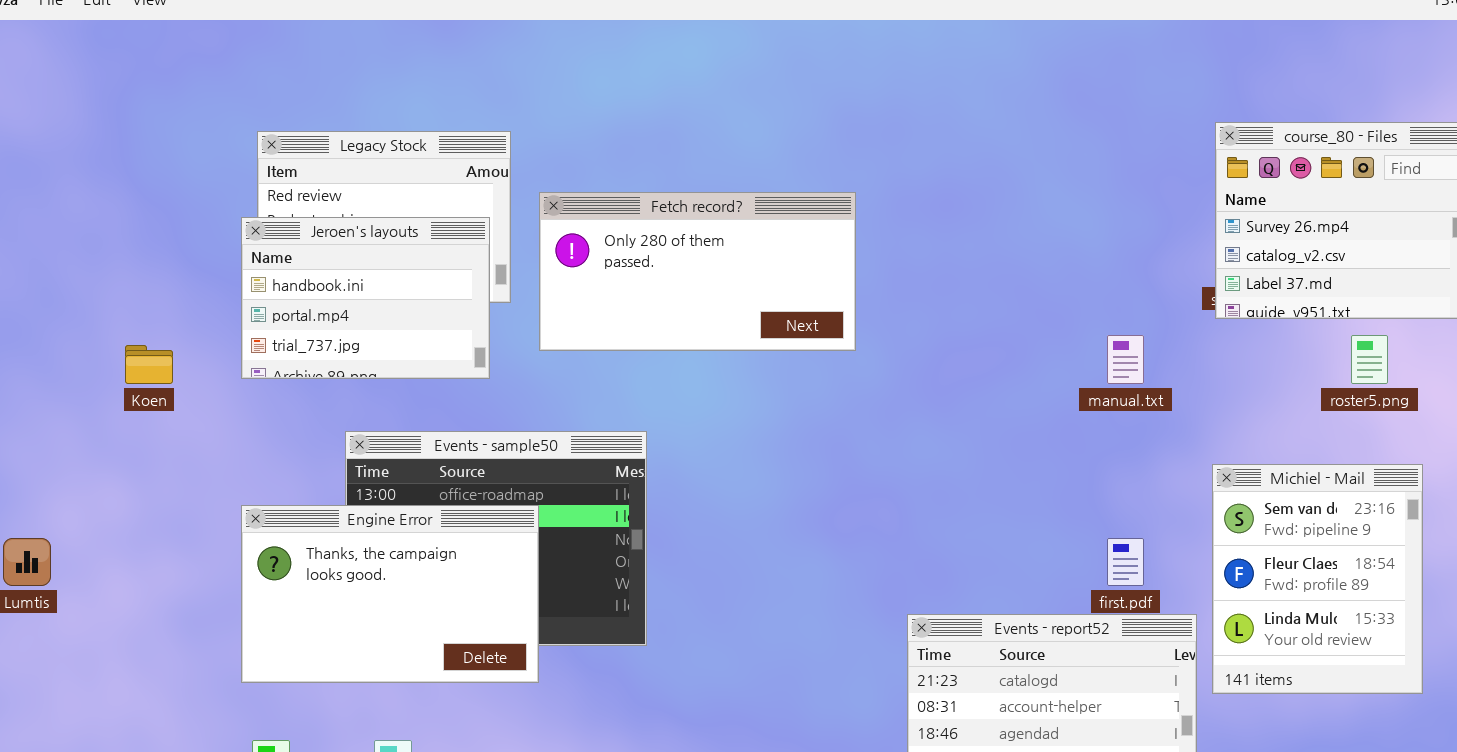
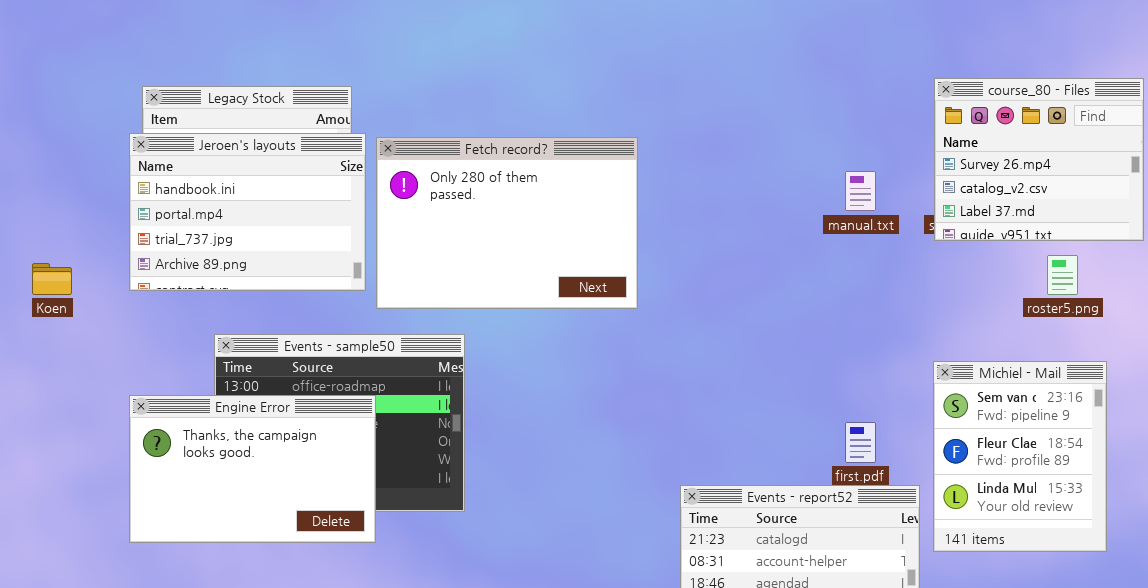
Fetch record?: [539,192,856,351] -> [376,137,638,309], resized
Jeroen's layouts: [241,217,490,379] -> [129,133,366,291], resized
manual.txt: [1107,335,1144,384] -> [845,171,876,211], moved

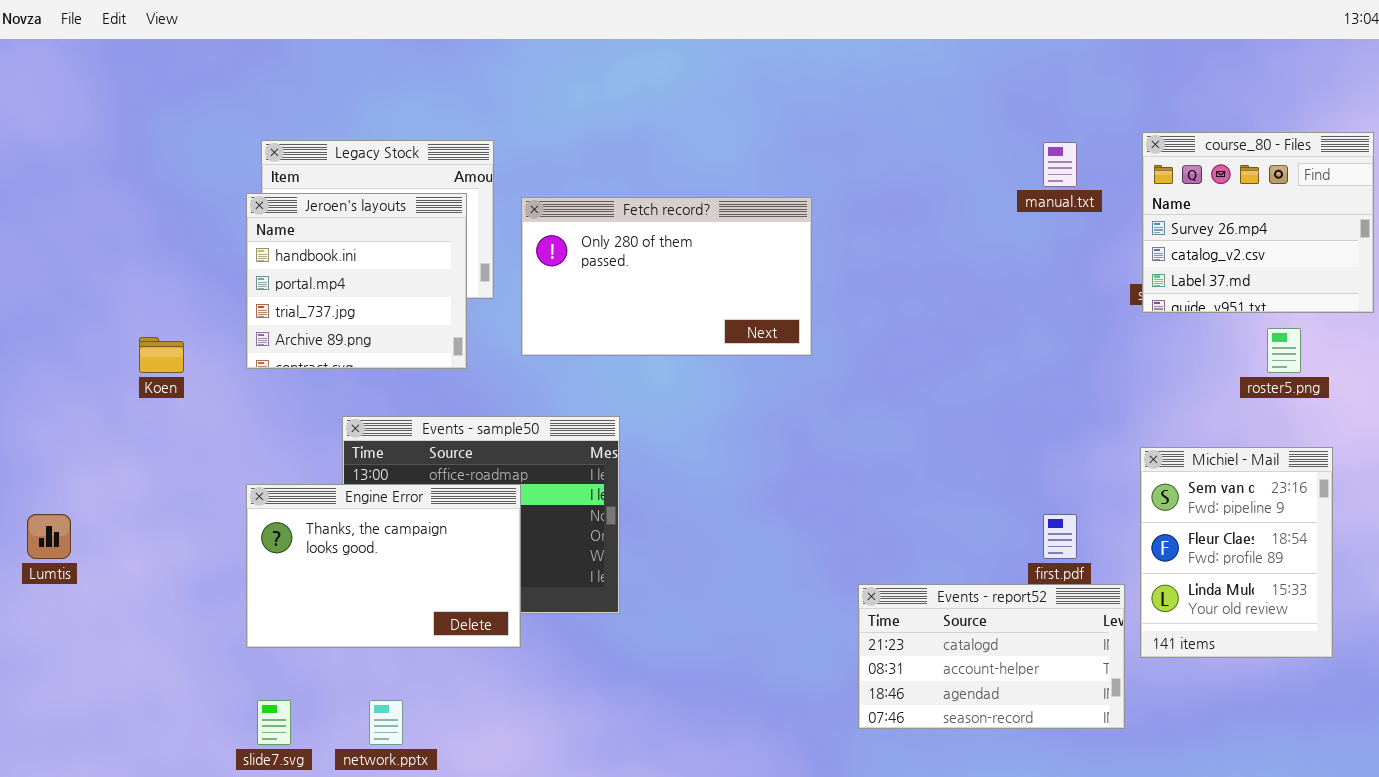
Jeroen's layouts: [129,133,366,291] -> [246,193,467,369], resized
Fetch record?: [376,137,638,309] -> [521,197,812,356], resized
manual.txt: [845,171,876,211] -> [1043,142,1077,187], moved

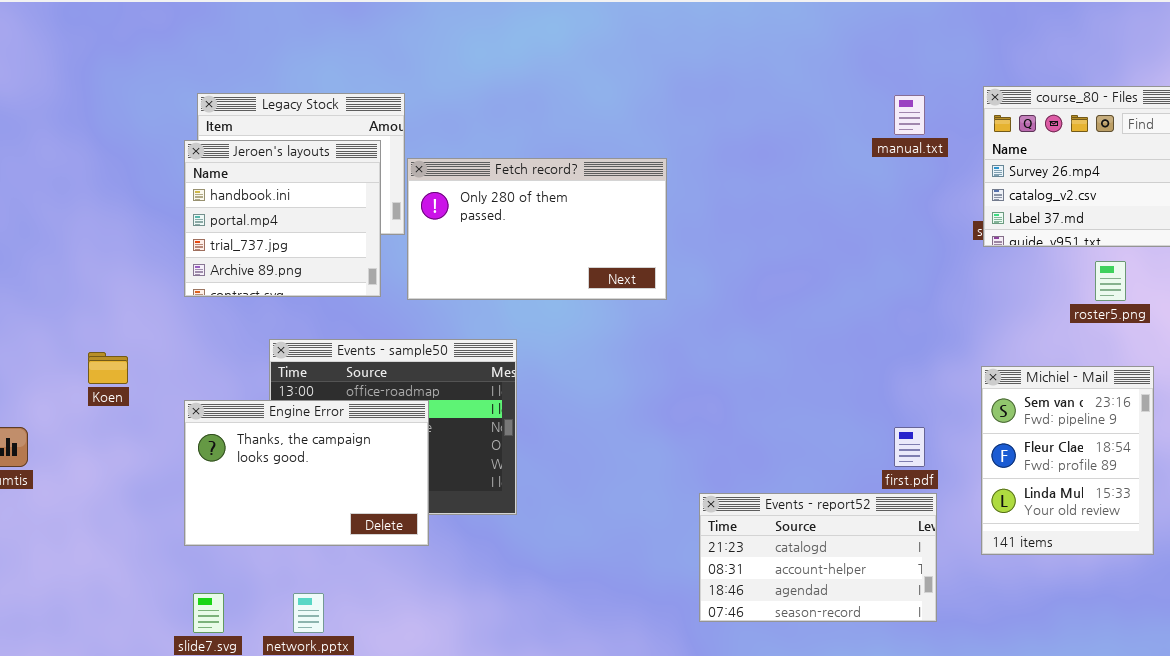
Fetch record?: [521,197,812,356] -> [407,158,667,300], moved
Koen: [139,337,184,373] -> [88,352,128,384], moved
Events - report52: [858,584,1125,729] -> [699,493,937,622], moved

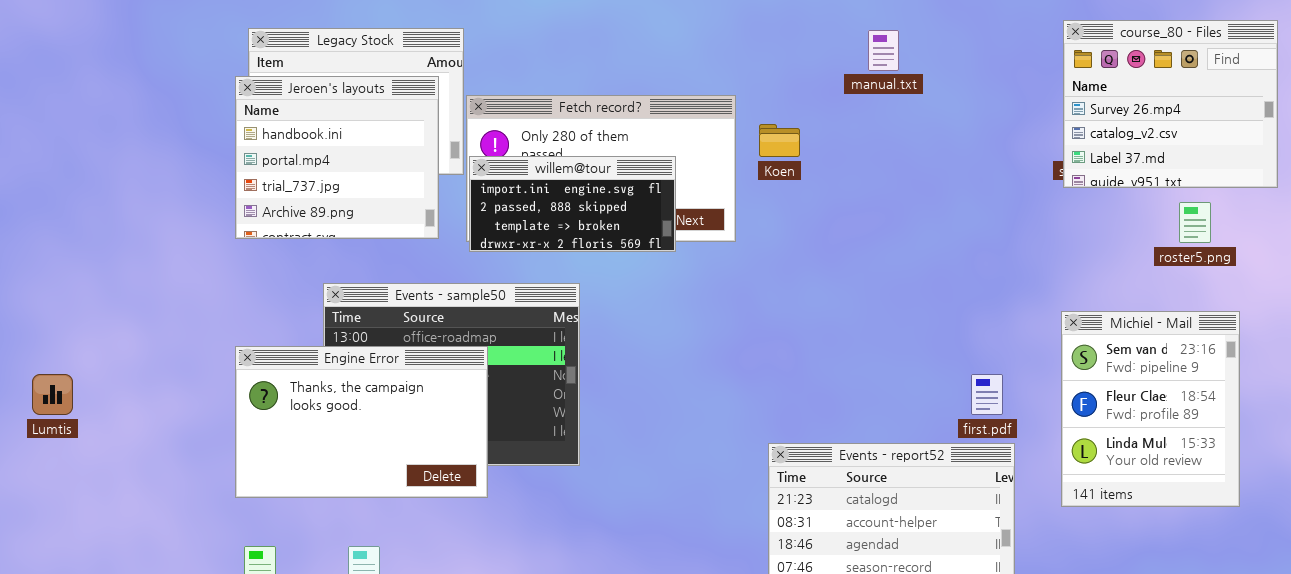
manual.txt: [894,95,925,135] -> [868,30,899,71], moved
willem@tour: none -> [469,156,676,252], opened
Koen: [88,352,128,384] -> [759,124,800,157], moved

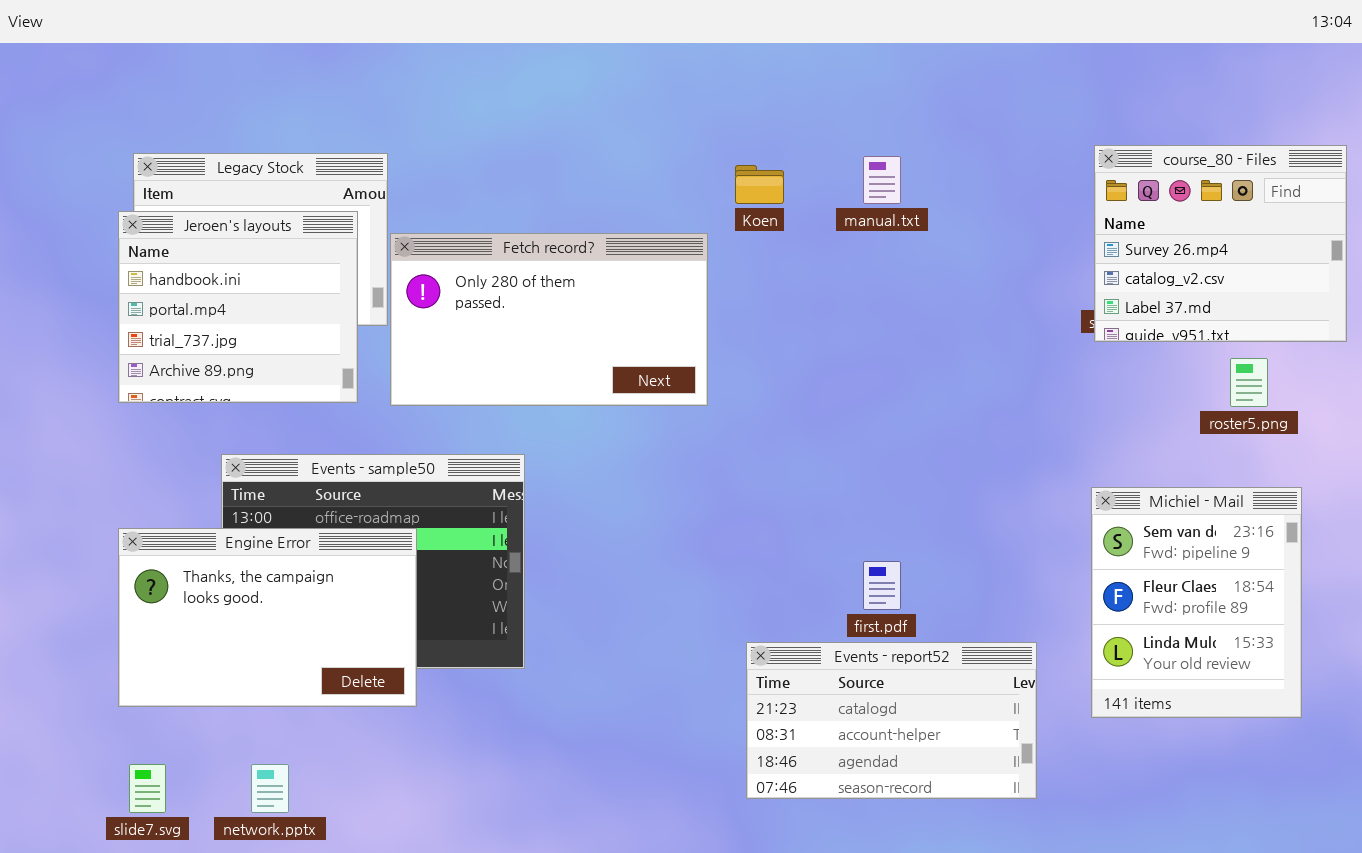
Koen: [759,124,800,157] -> [735,165,784,204], moved
willem@tour: [469,156,676,252] -> none, closed
first.pdf: [971,374,1003,415] -> [863,561,901,610], moved

